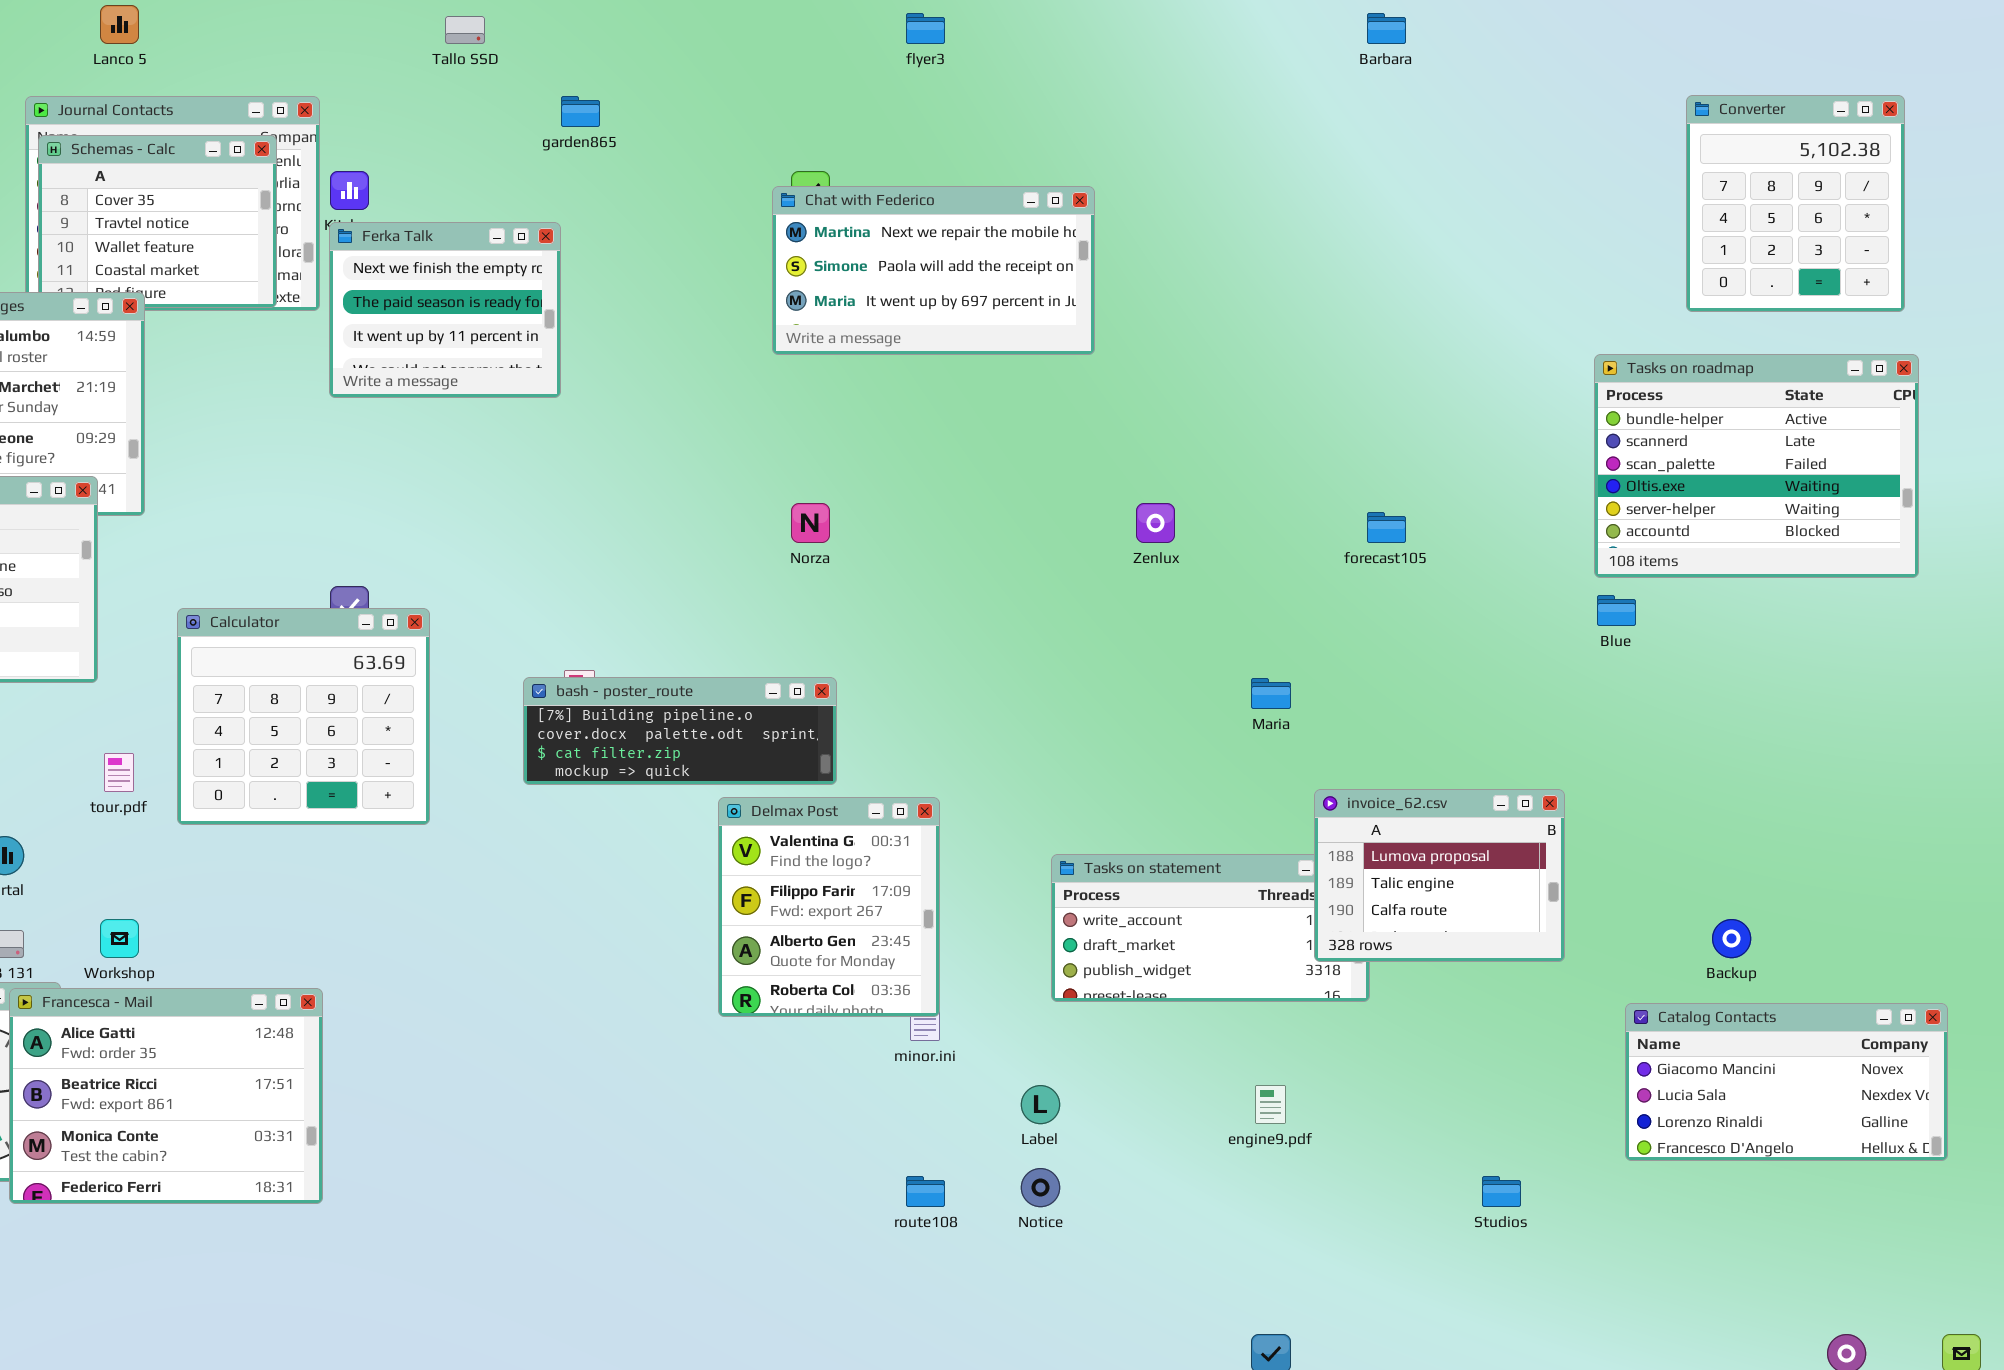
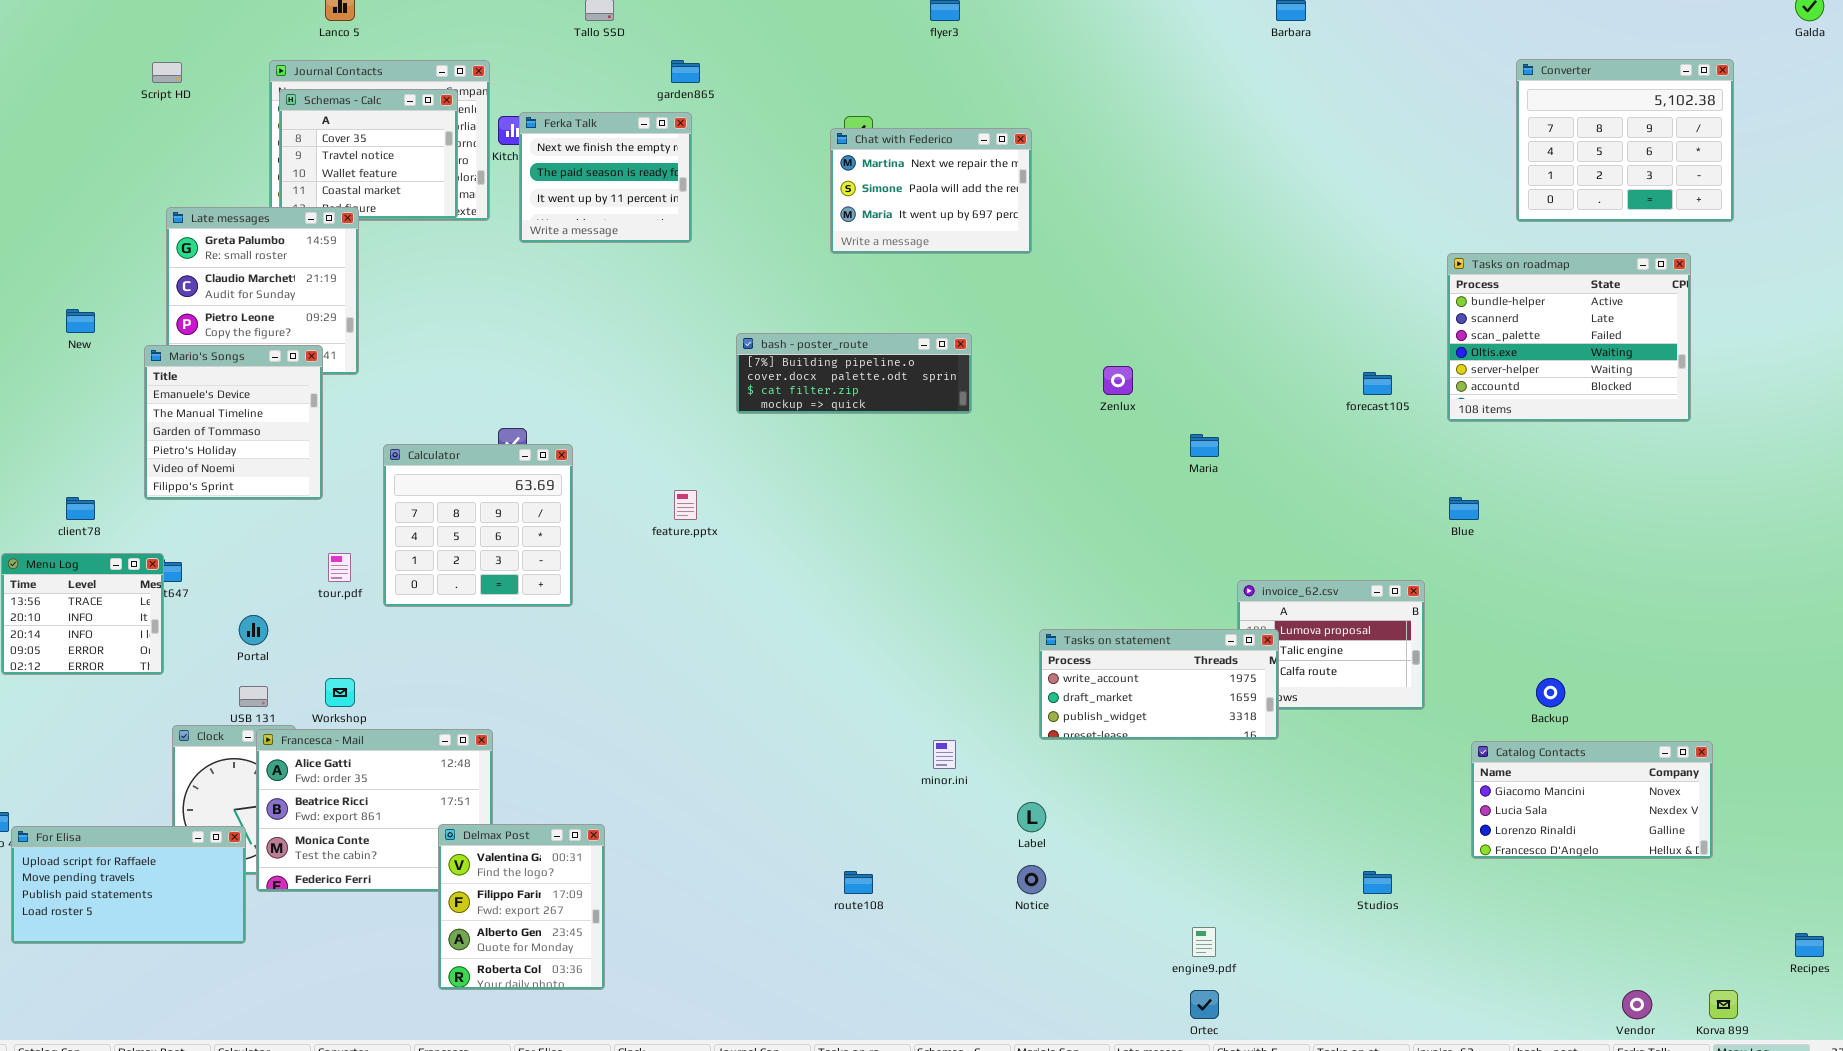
Converter: [1686,95,1905,312] -> [1516,59,1734,222], resized
Chat with Federico: [772,186,1095,355] -> [830,128,1032,254], resized
Ferka Talk: [329,222,561,398] -> [519,112,692,243], moved
forecast105: [1367,512,1406,543] -> [1363,372,1392,395], moved
Blue: [1597,595,1636,626] -> [1449,497,1479,520], moved
bash - poster_route: [523,677,837,785] -> [736,333,972,414], moved
Maria: [1251,678,1291,709] -> [1190,434,1219,457], moved
Delmax Post: [718,797,940,1017] -> [438,824,605,990], moved
Tasks on statement: [1051,854,1370,1002] -> [1039,629,1279,740], raised
engine9.pdf: [1255,1085,1286,1124] -> [1192,927,1216,957], moved
route108: [906,1176,945,1207] -> [844,871,873,894], moved

